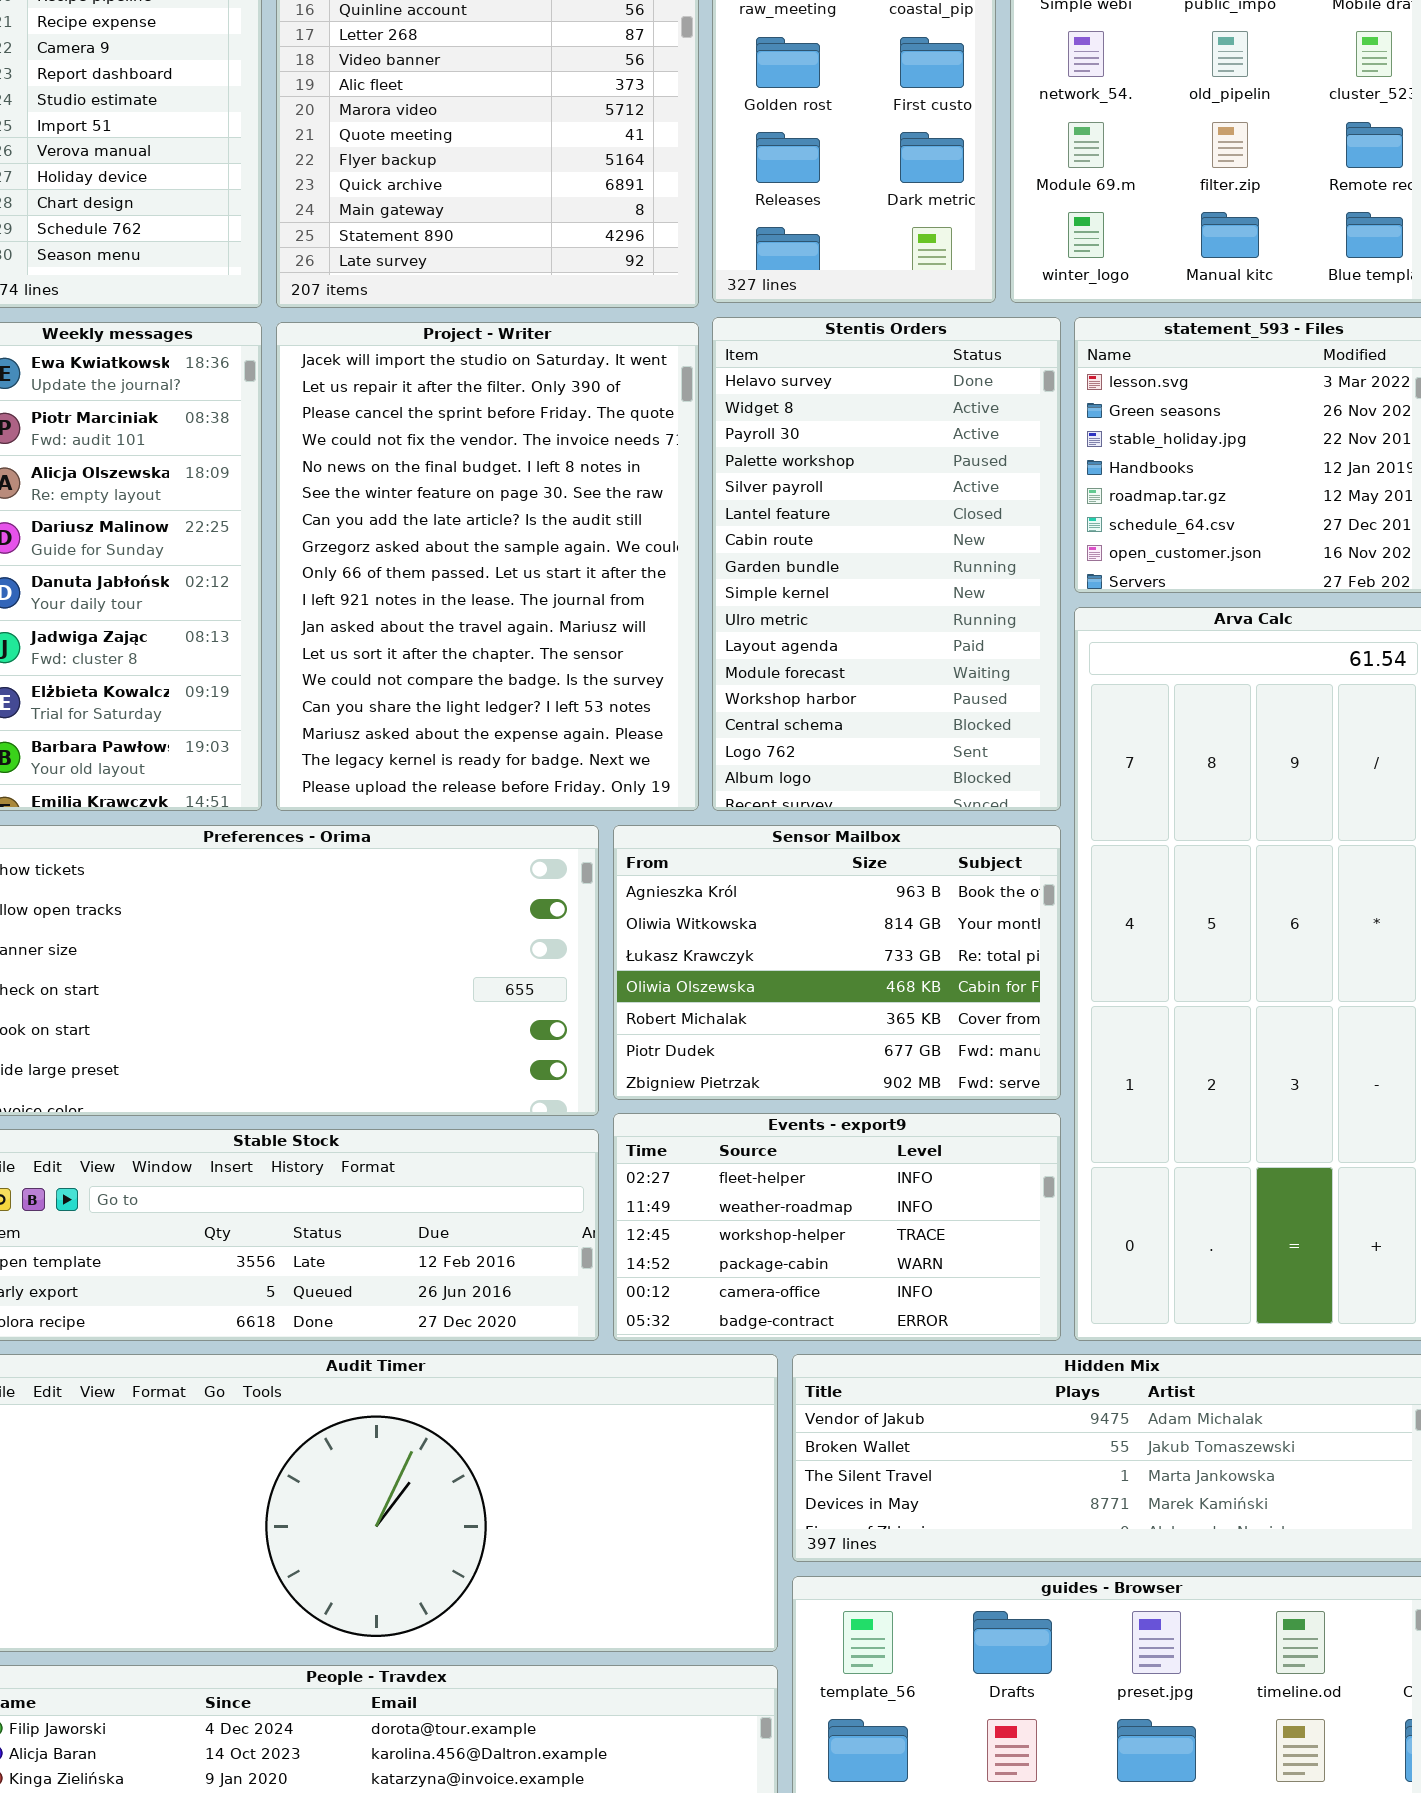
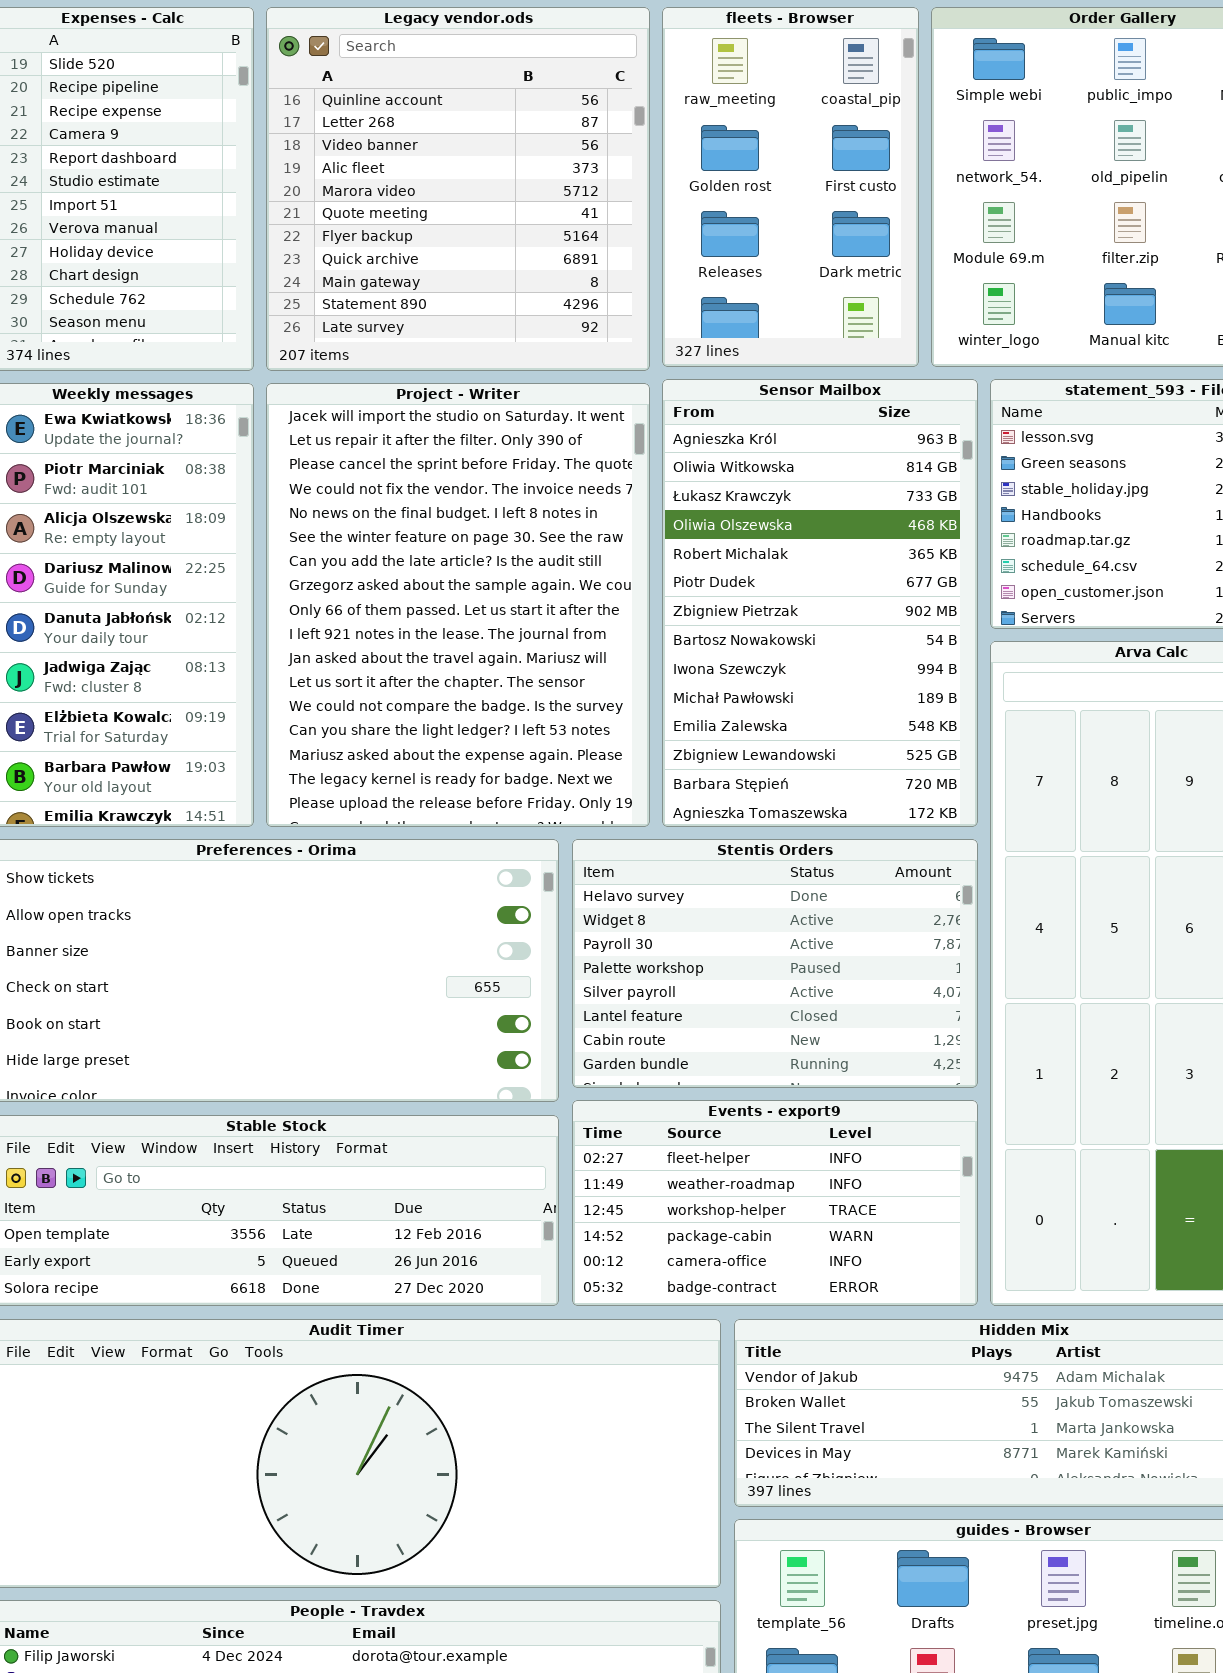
Stentis Orders: [712,317,1061,811] -> [572,839,978,1088], moved, resized
Sensor Mailbox: [613,825,1061,1100] -> [662,379,978,827], moved, resized

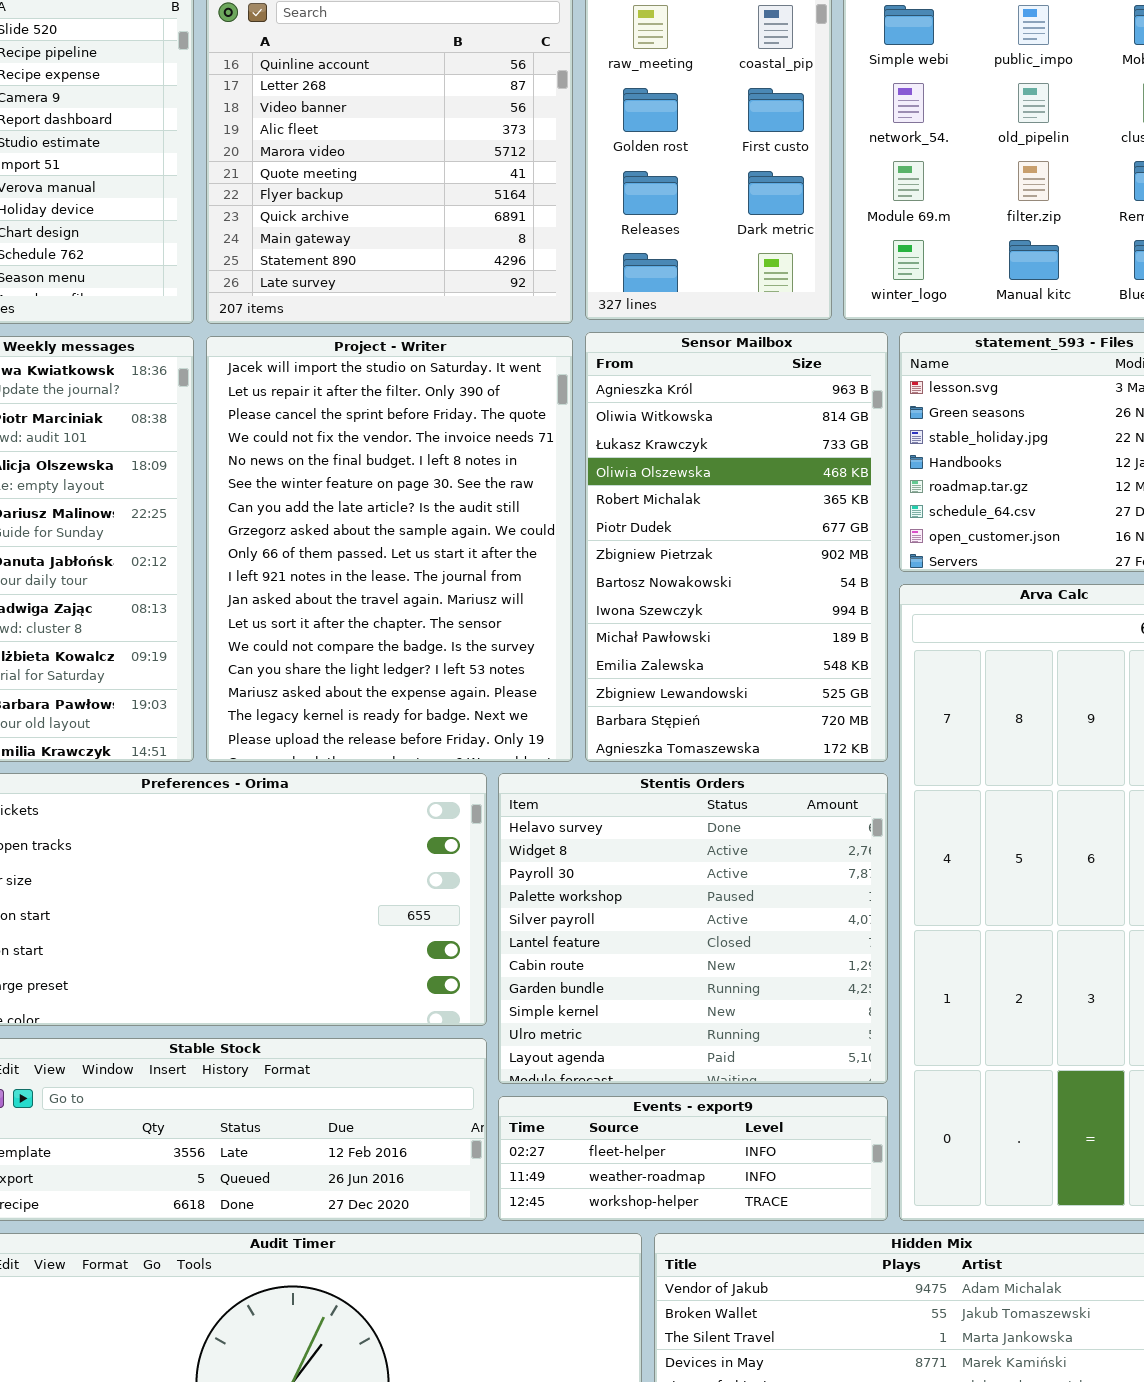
Stentis Orders: [572,839,978,1088] -> [498,773,888,1084], resized
Events - export9: [572,1100,978,1306] -> [498,1096,888,1221], resized

